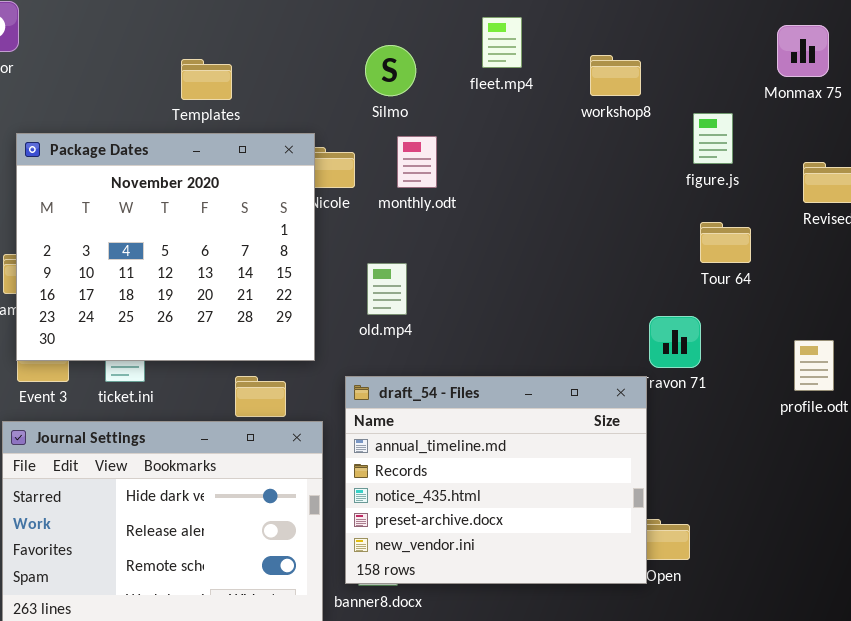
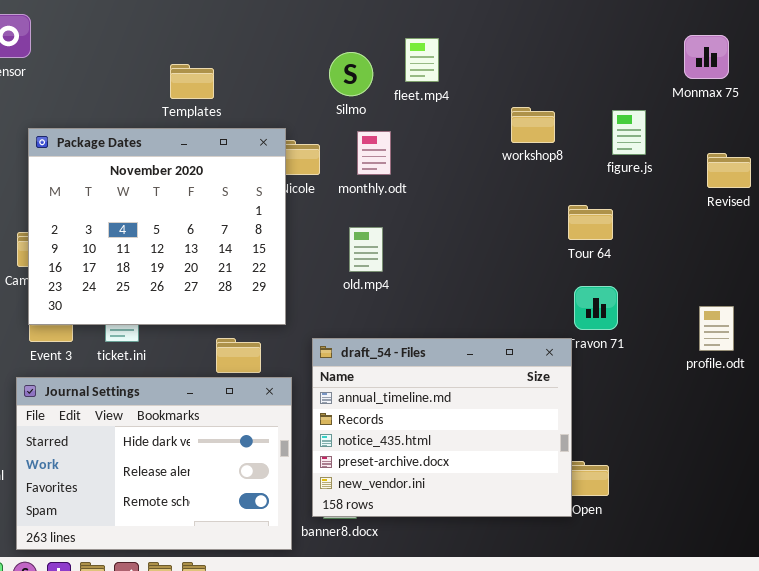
fleet.mp4: [482,17,522,68] -> [405,38,439,82], moved
workshop8: [590,55,641,96] -> [511,107,555,143], moved
Tour 64: [700,222,751,263] -> [568,205,613,240], moved
old.mp4: [367,263,407,315] -> [349,227,383,272], moved

